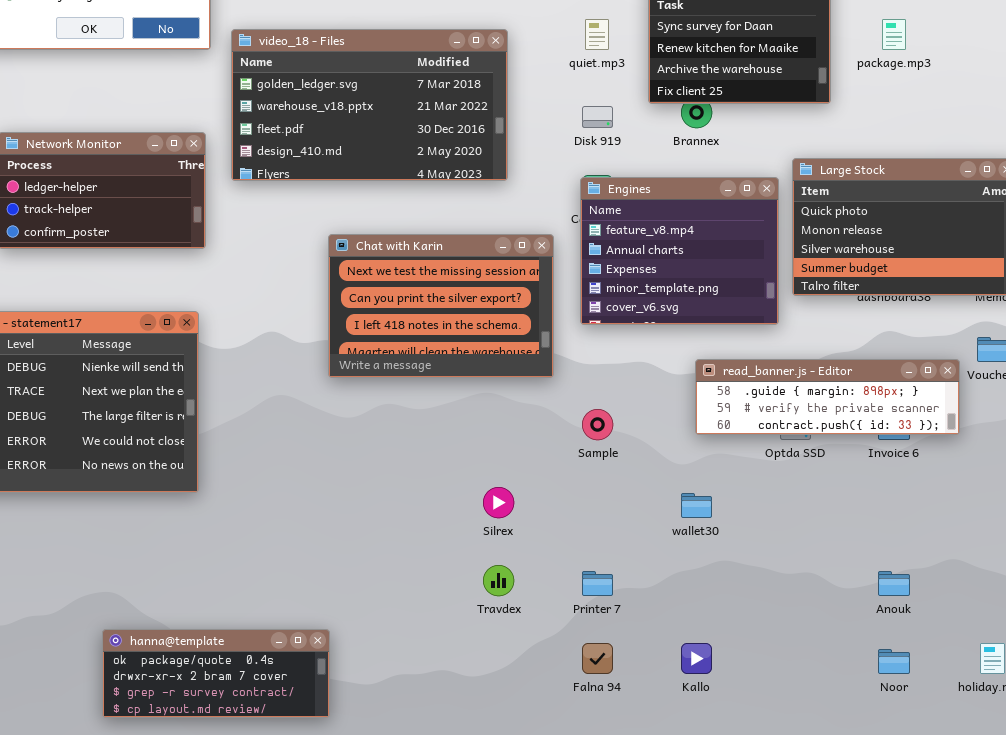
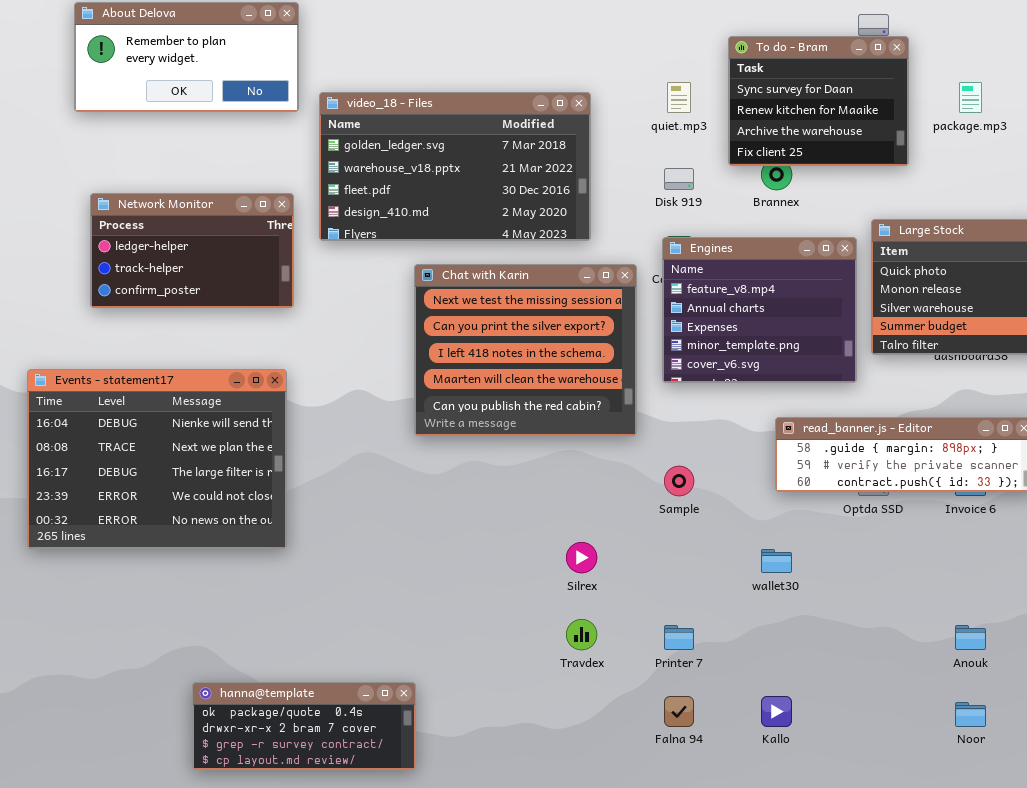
Chat with Karin: [328,234,554,378] -> [414,264,637,436], resized

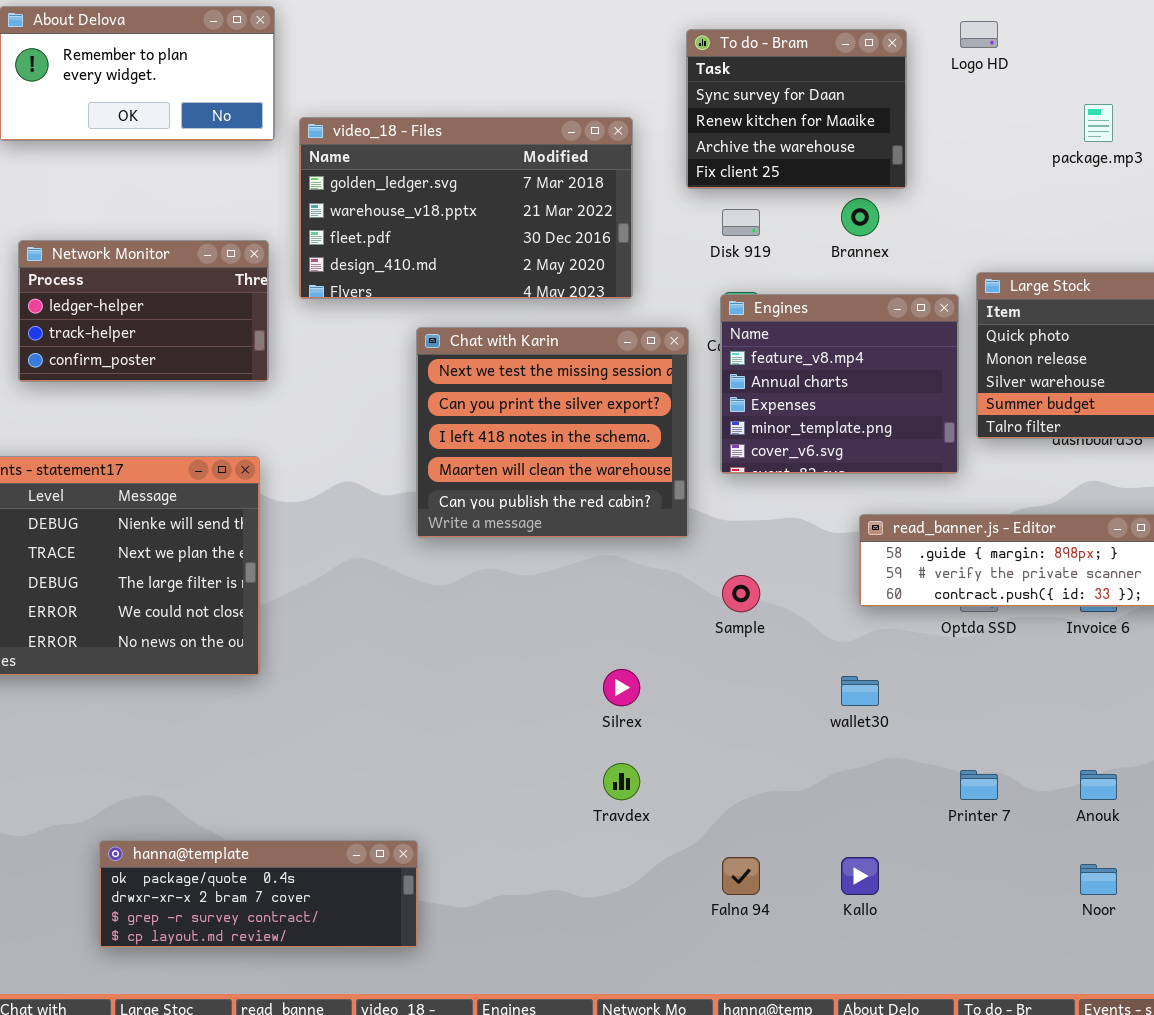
To do - Bram: [728,36,909,166] -> [686,29,907,189], moved
Printer 7: [664,625,694,650] -> [960,770,998,800], moved
hanna@template: [192,682,416,770] -> [99,840,418,948], resized

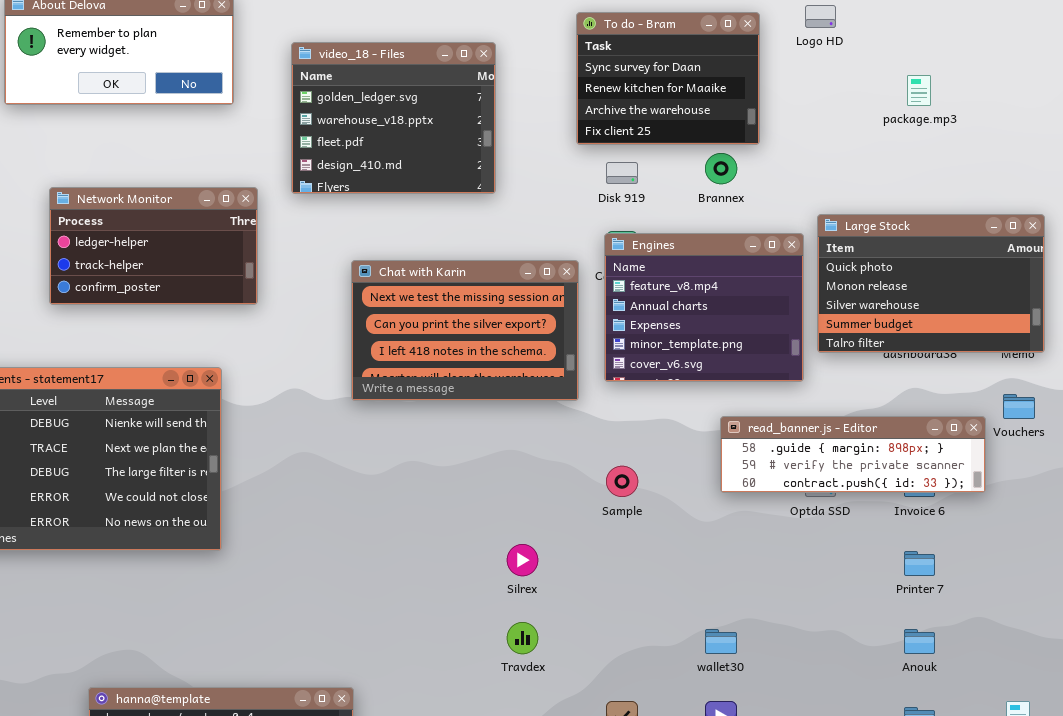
video_18 - Files: [299,117,633,299] -> [291,42,496,194], moved, resized
Network Monitor: [18,240,269,382] -> [49,187,258,305], moved
Chat with Karin: [416,327,689,538] -> [351,260,579,401], resized
wallet30: [841,676,879,706] -> [705,629,737,654], moved
Printer 7: [960,770,998,800] -> [904,551,935,576], moved

